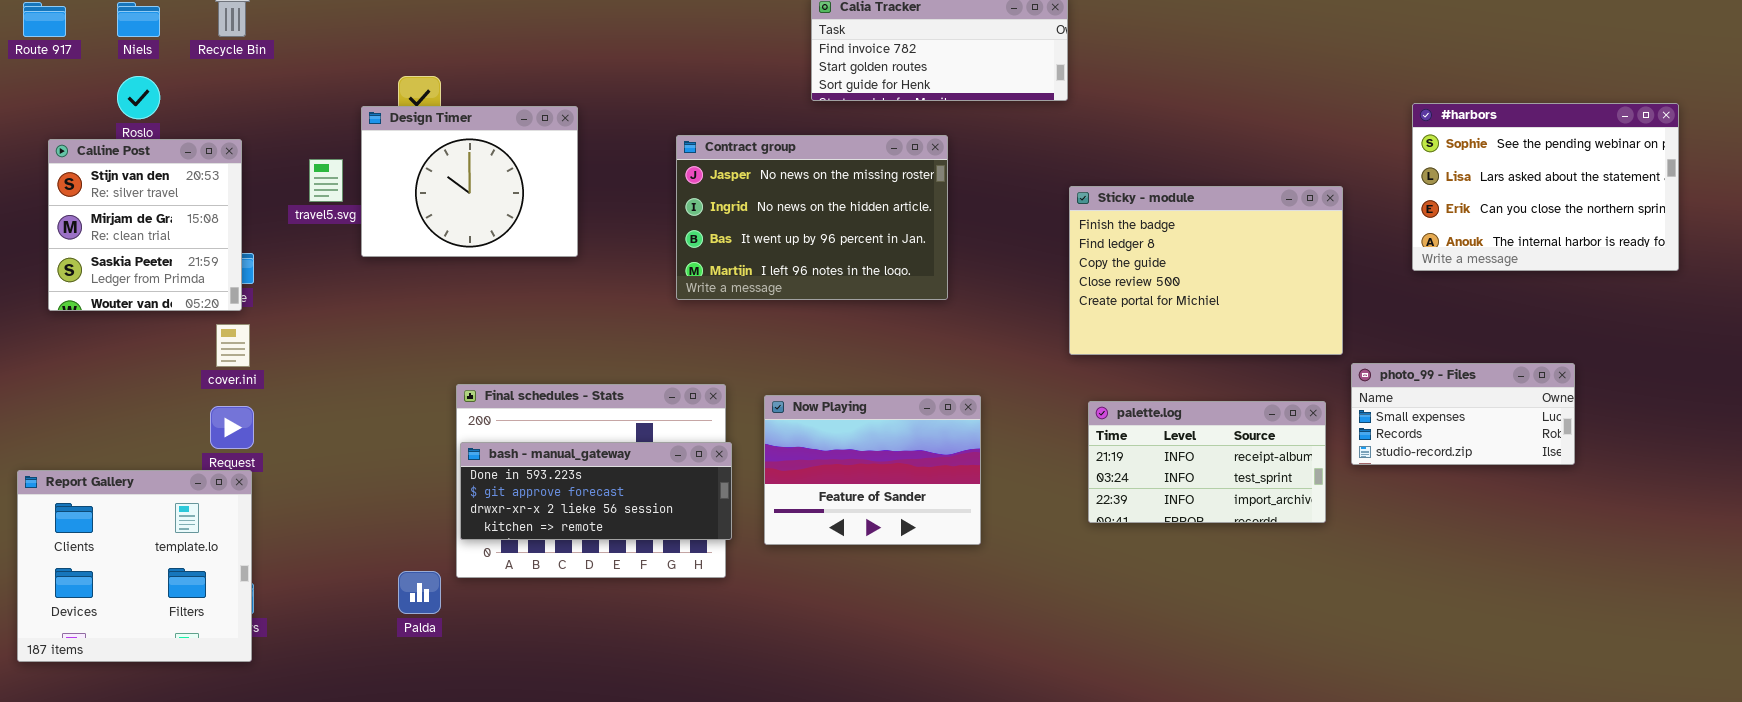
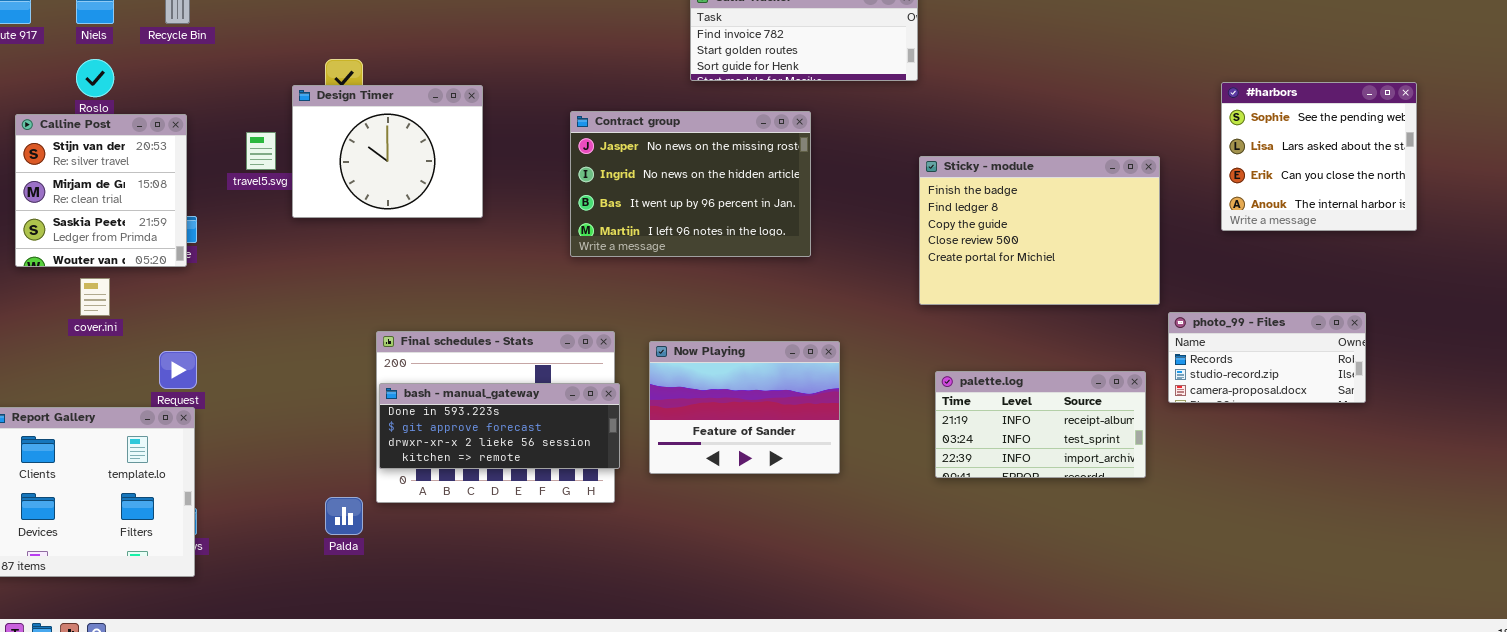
#harbors: [1412,103,1679,271] -> [1221,82,1417,231], resized
cover.ini: [216,324,250,367] -> [80,278,110,316], moved
photo_99 - Files: [1351,363,1575,465] -> [1168,312,1366,403], scrolled down 1 row
palette.log: [1088,401,1326,523] -> [935,371,1146,478], moved

